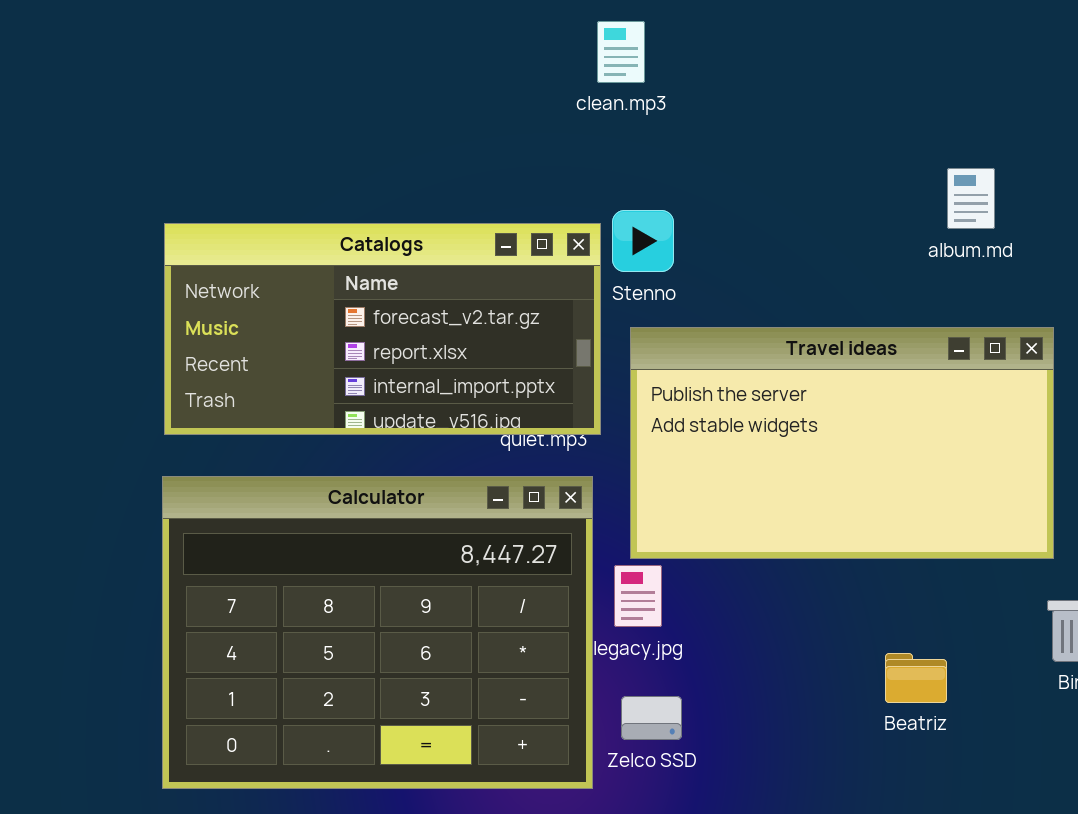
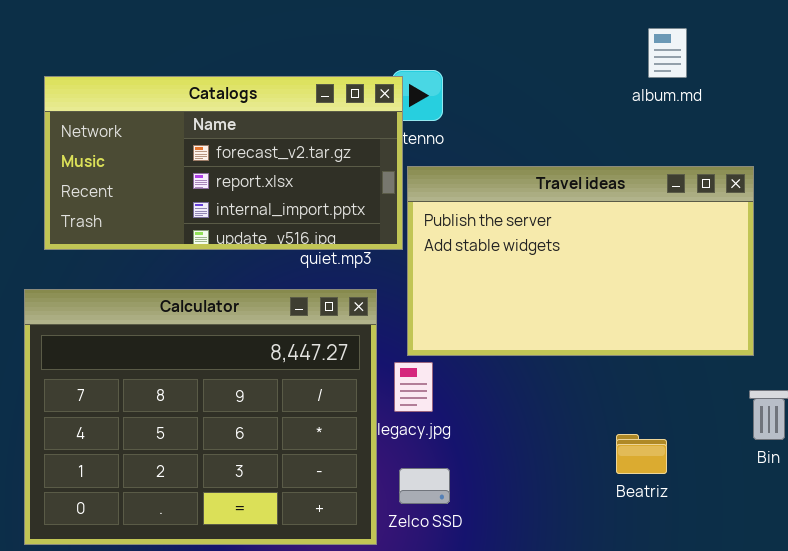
album.md: [947,168,995,229] -> [648,28,687,78], moved
Catalogs: [164,223,601,435] -> [44,76,403,250], moved

